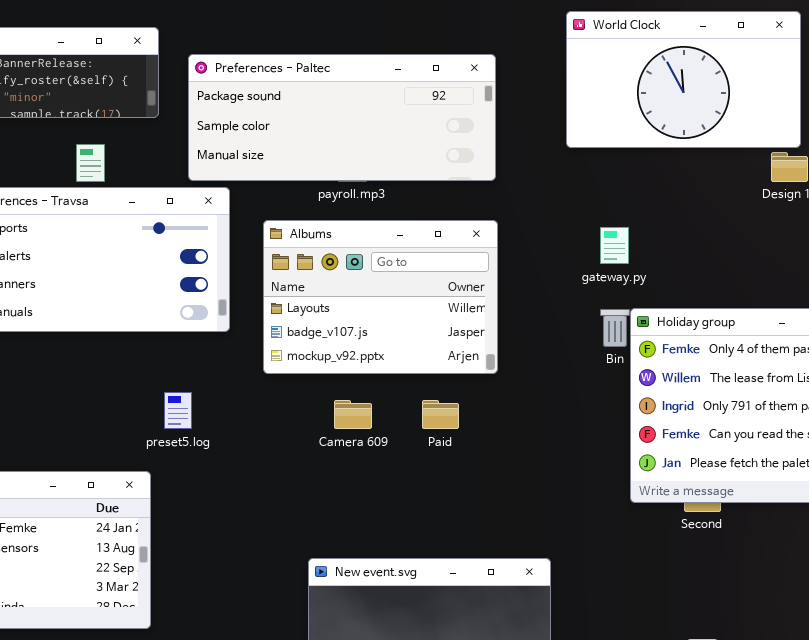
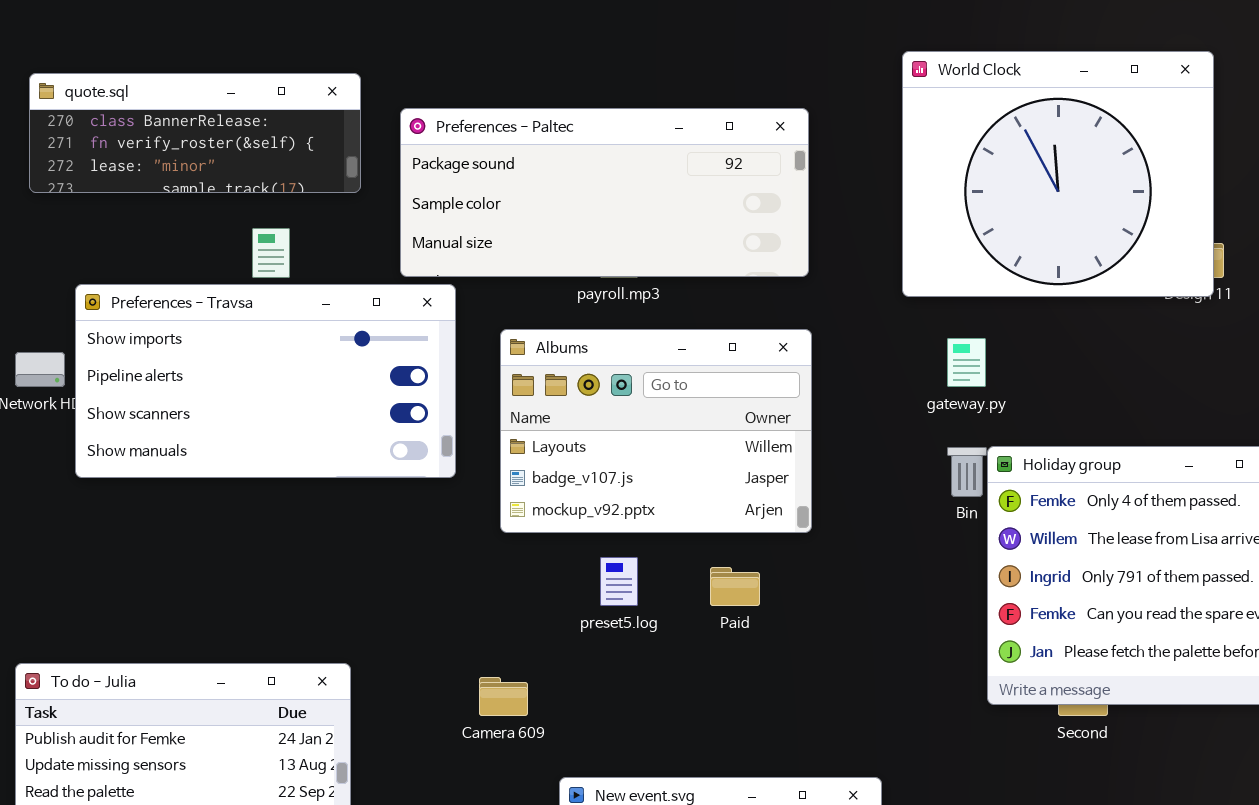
World Clock: [566,11,801,148] -> [902,51,1214,297], resized
preset5.log: [164,392,192,429] -> [600,557,638,606], moved
Camera 609: [334,400,372,429] -> [479,677,528,716], moved

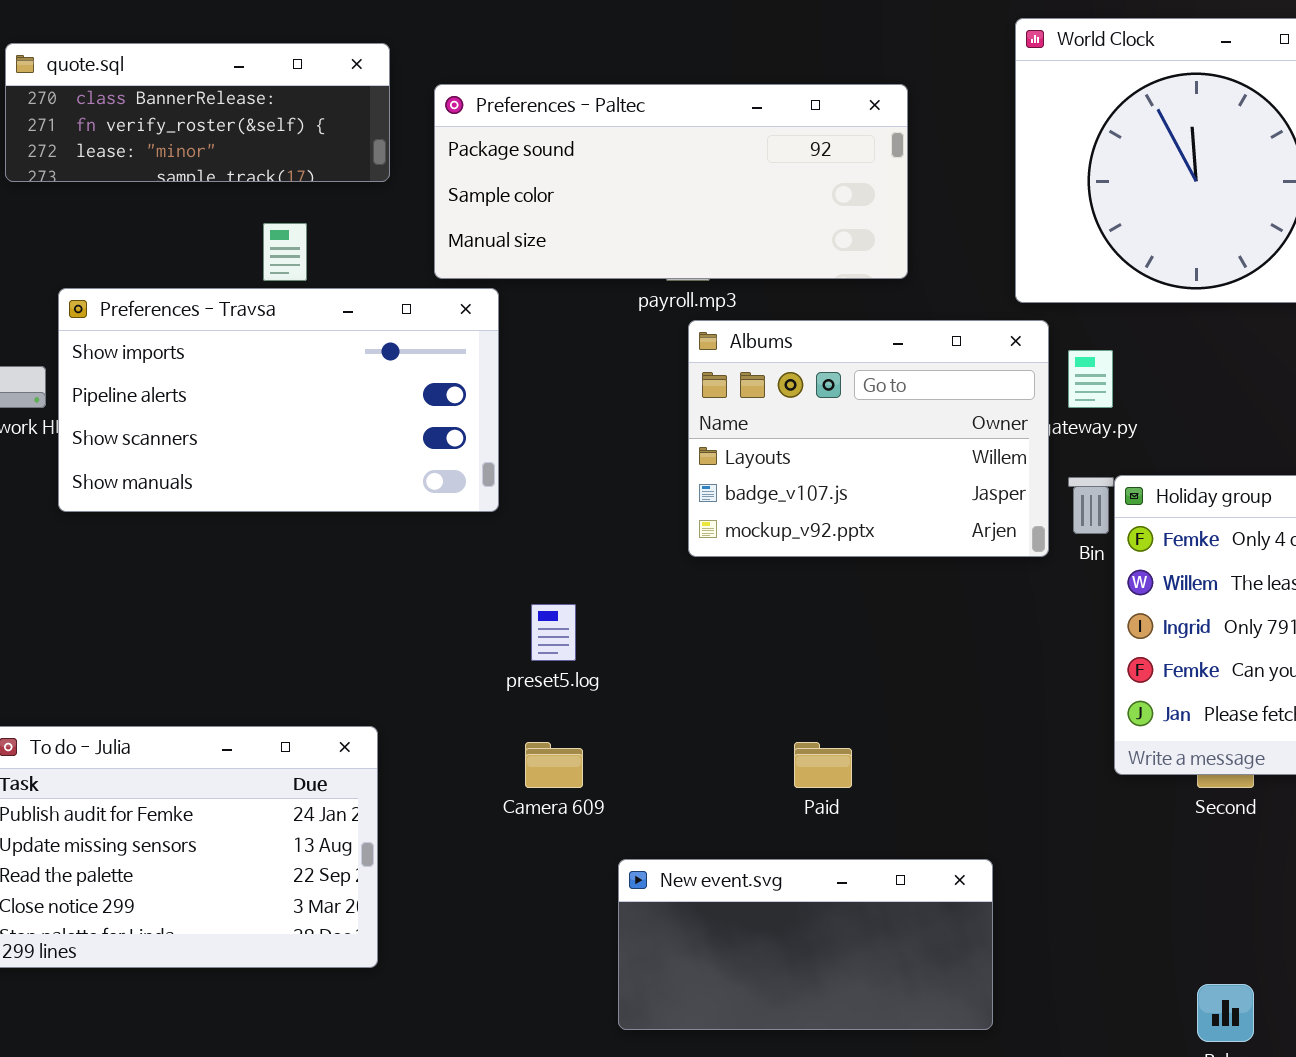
Albums: [500,329,812,533] -> [688,320,1049,557], moved
preset5.log: [600,557,638,606] -> [531,604,576,661], moved
Paid: [710,567,760,606] -> [794,742,852,788], moved

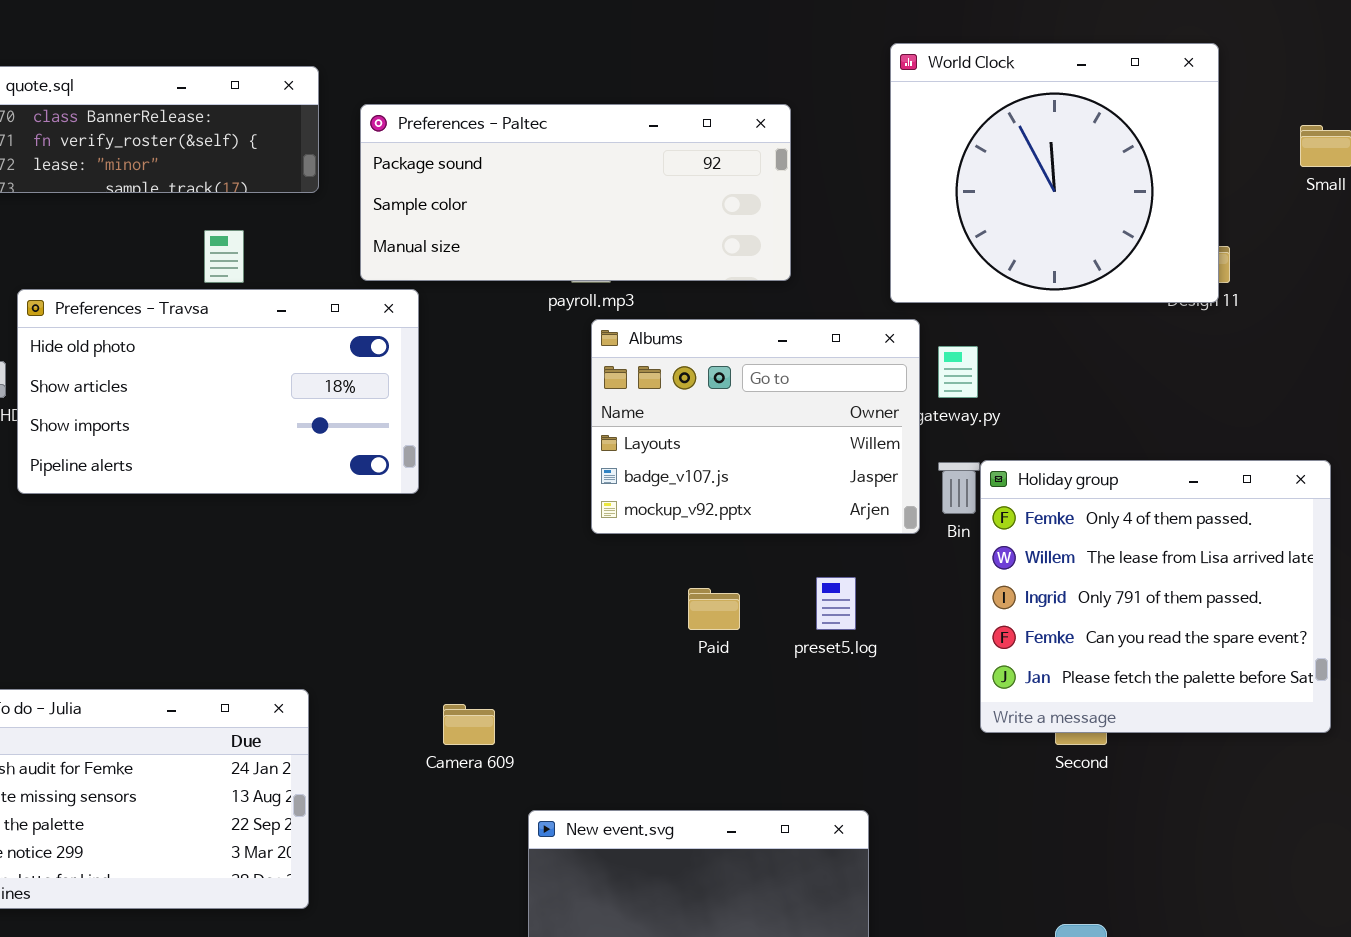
Preferences - Travsa: [58,288,499,512] -> [17,289,419,494], scrolled up 2 rows
preset5.log: [531,604,576,661] -> [816,577,856,630], moved
Paid: [794,742,852,788] -> [688,588,740,630], moved

